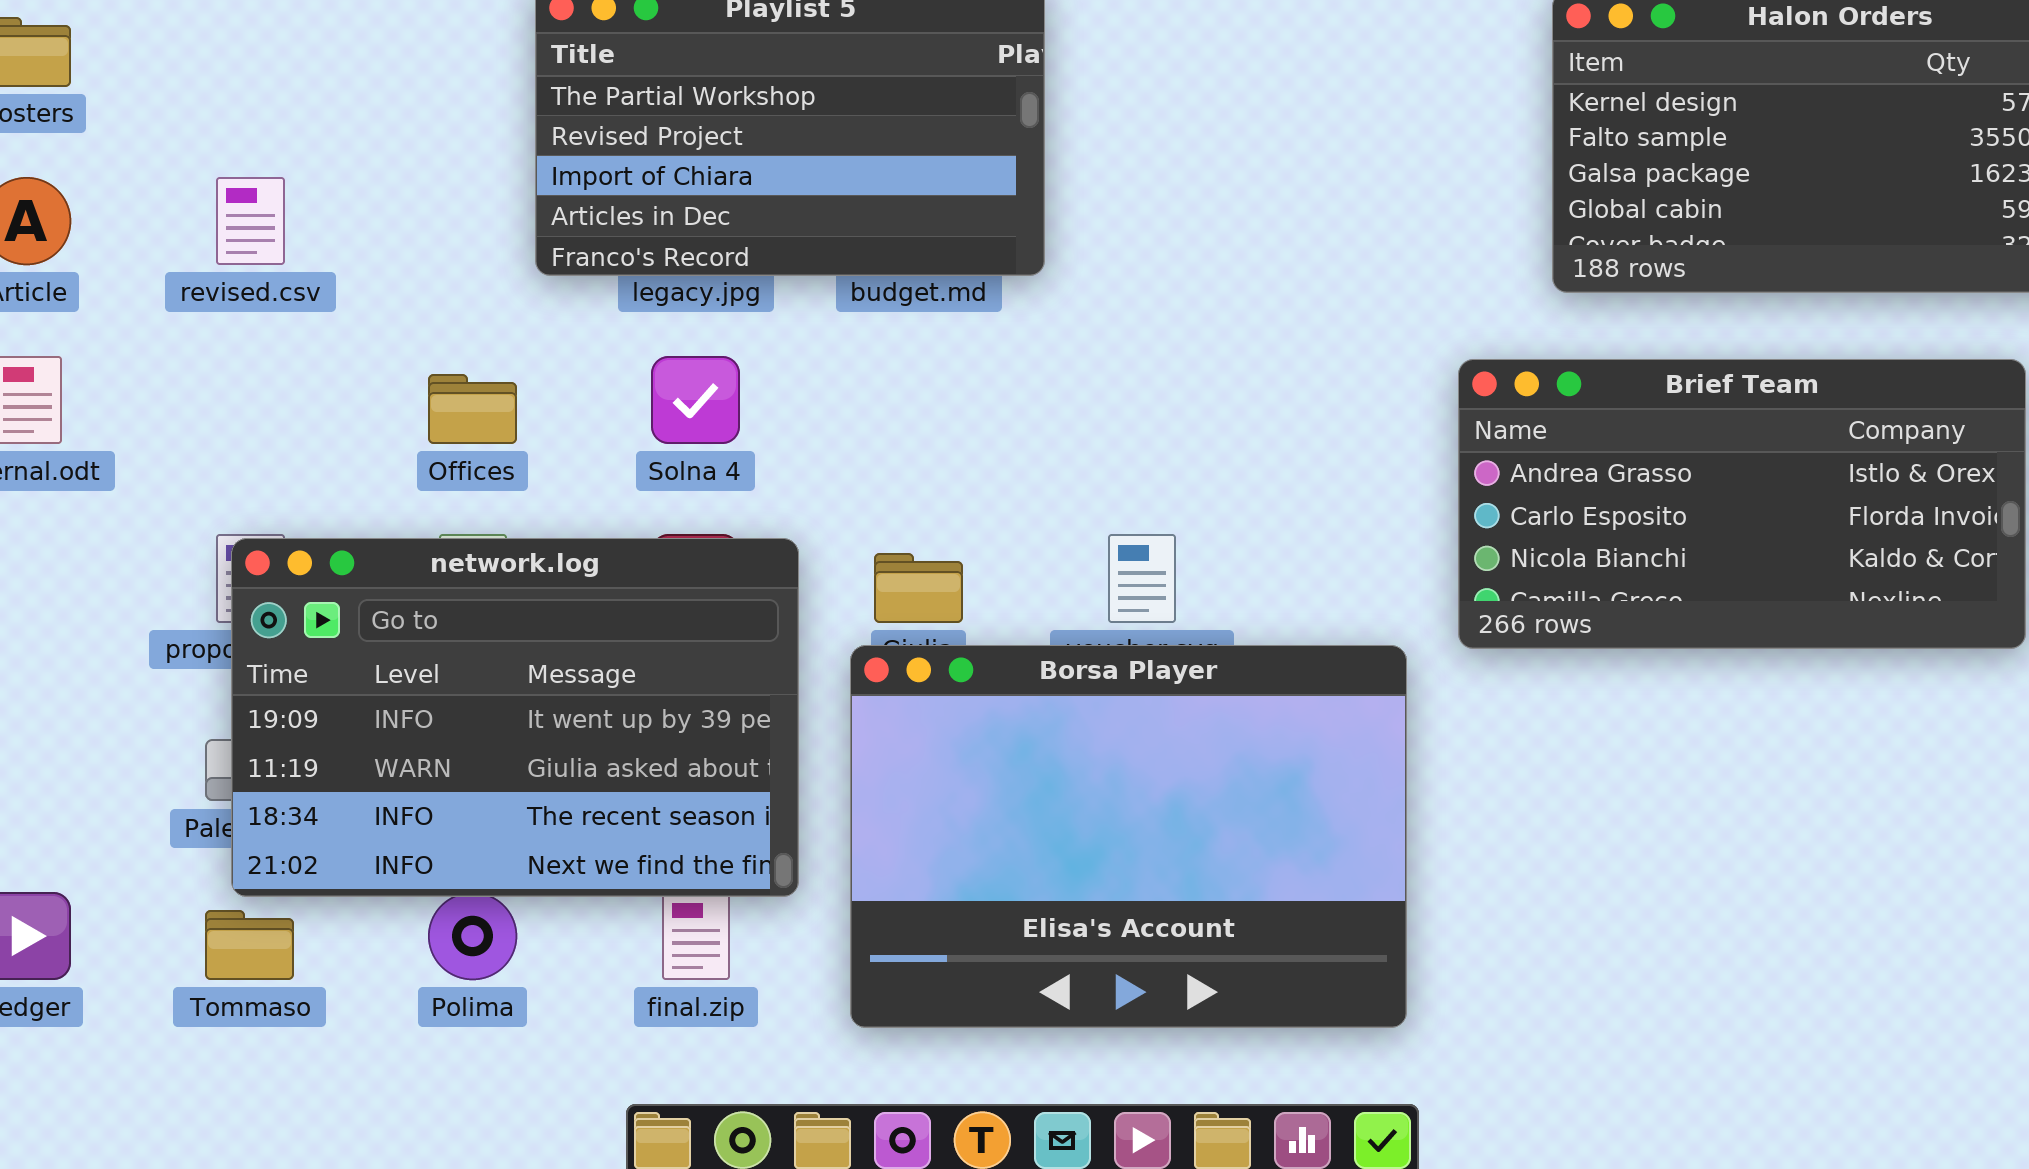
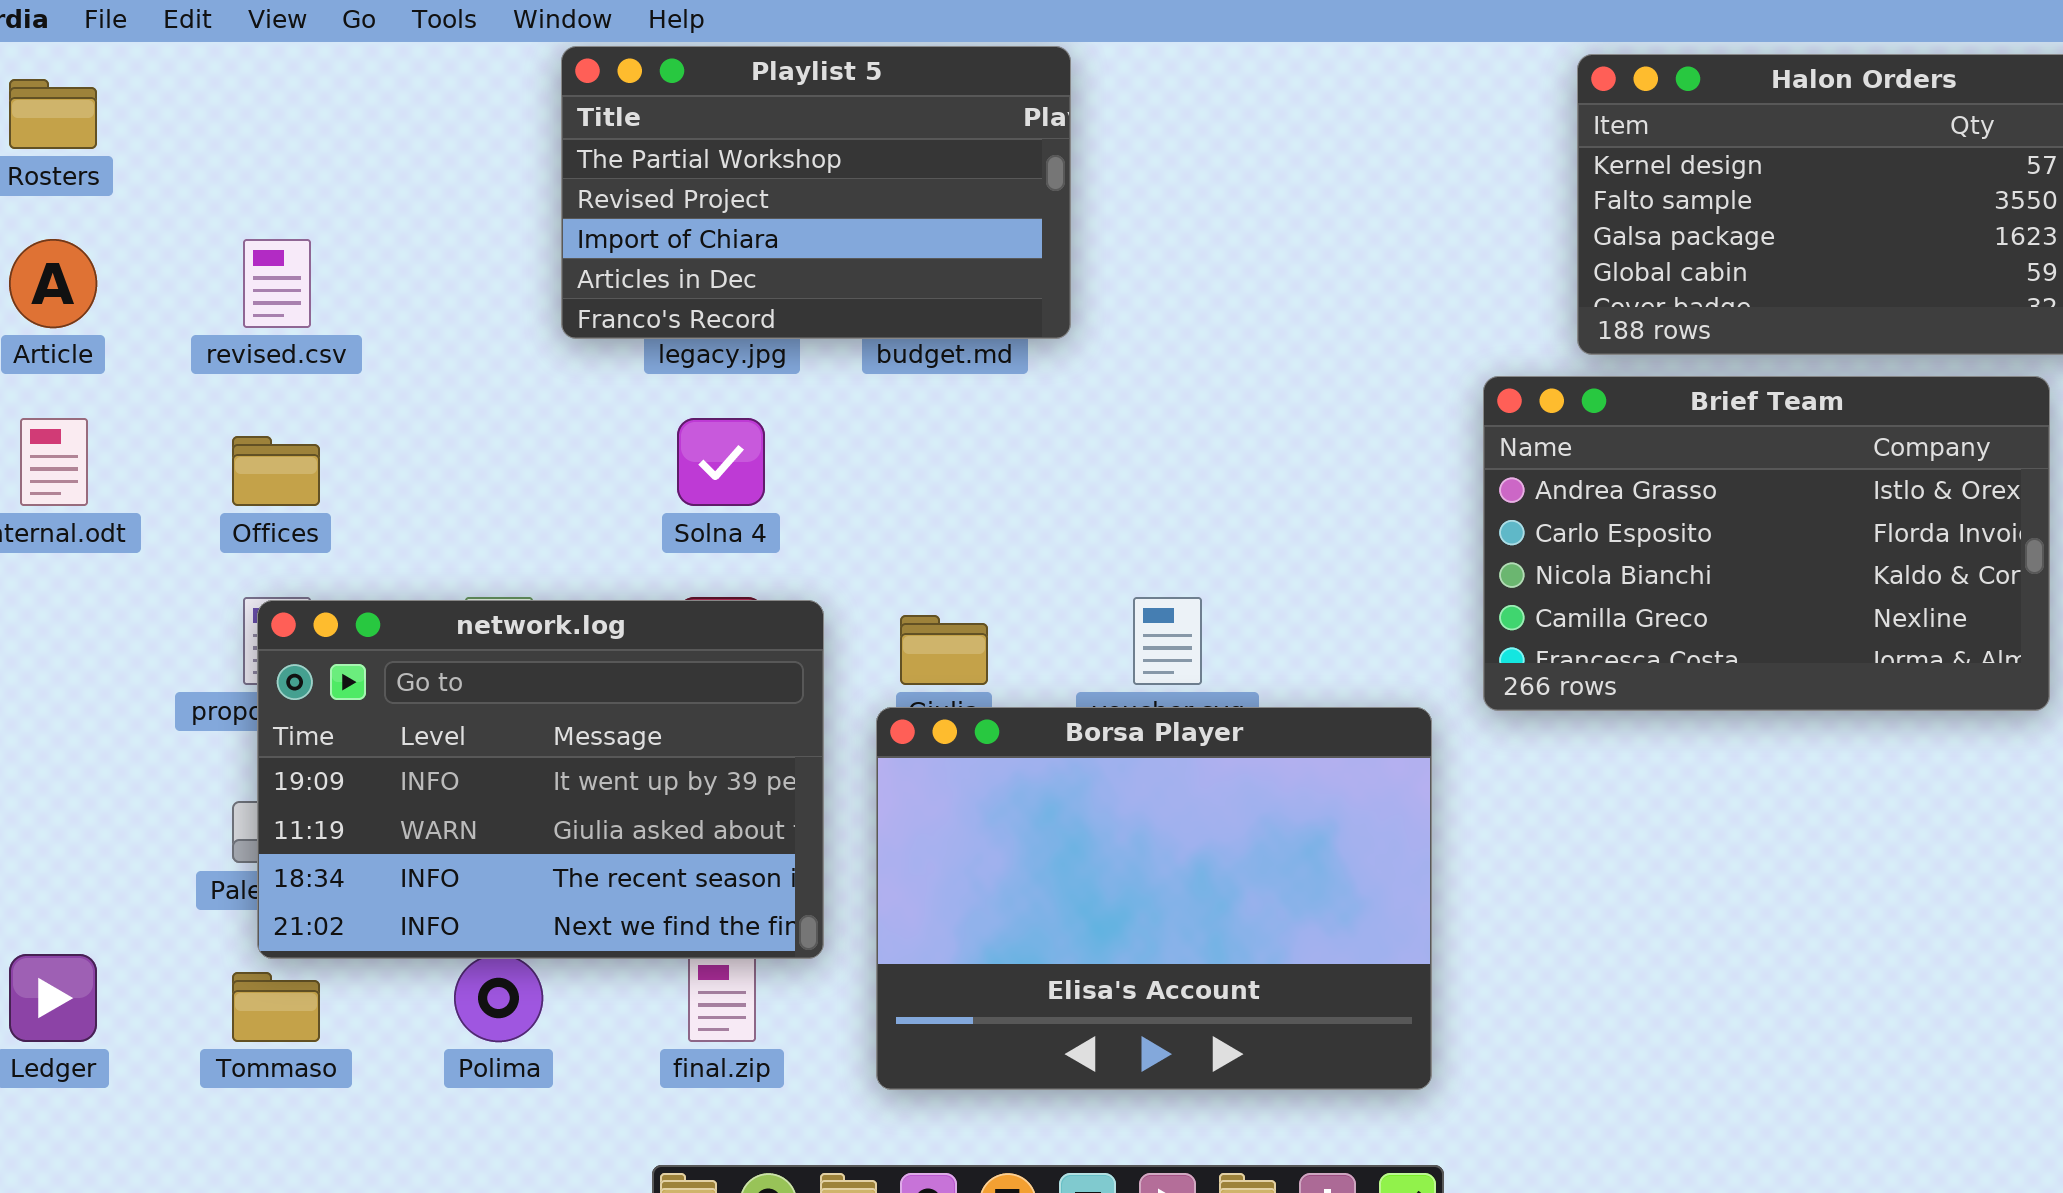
Brief Team: [1458,359,2026,649] -> [1483,376,2050,711], resized
Offices: [428,374,517,444] -> [232,436,320,506], moved

